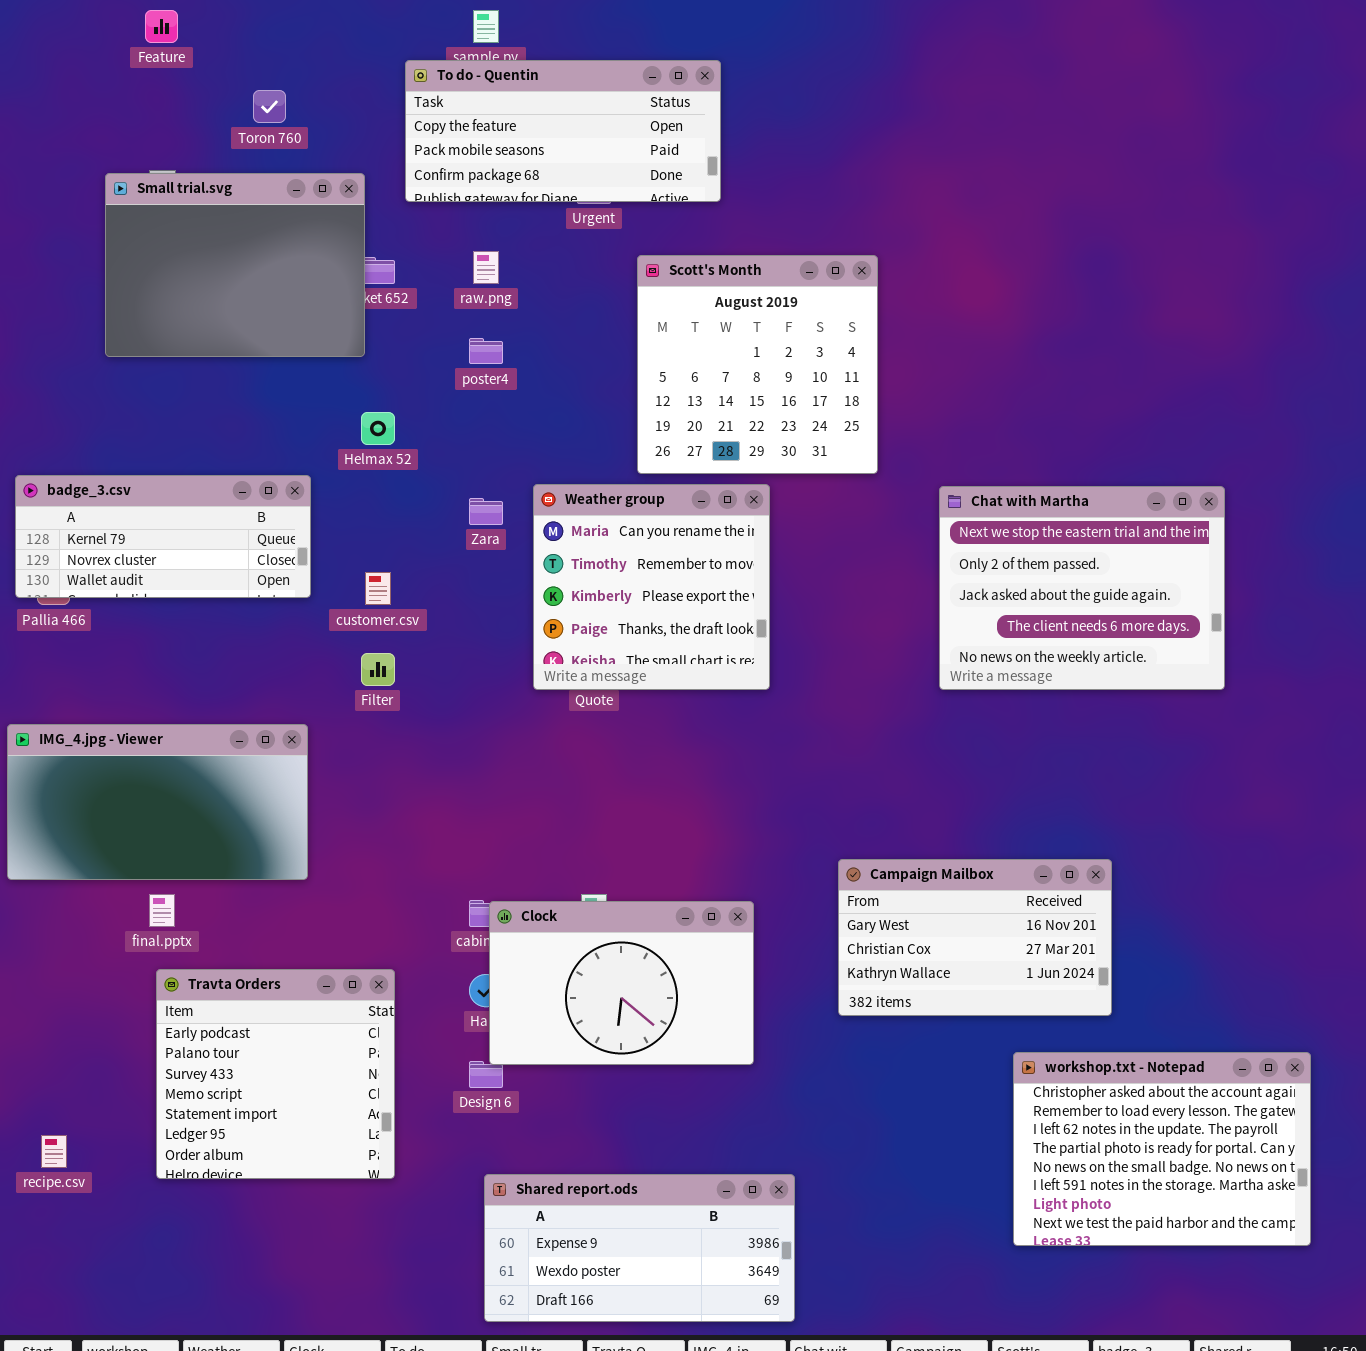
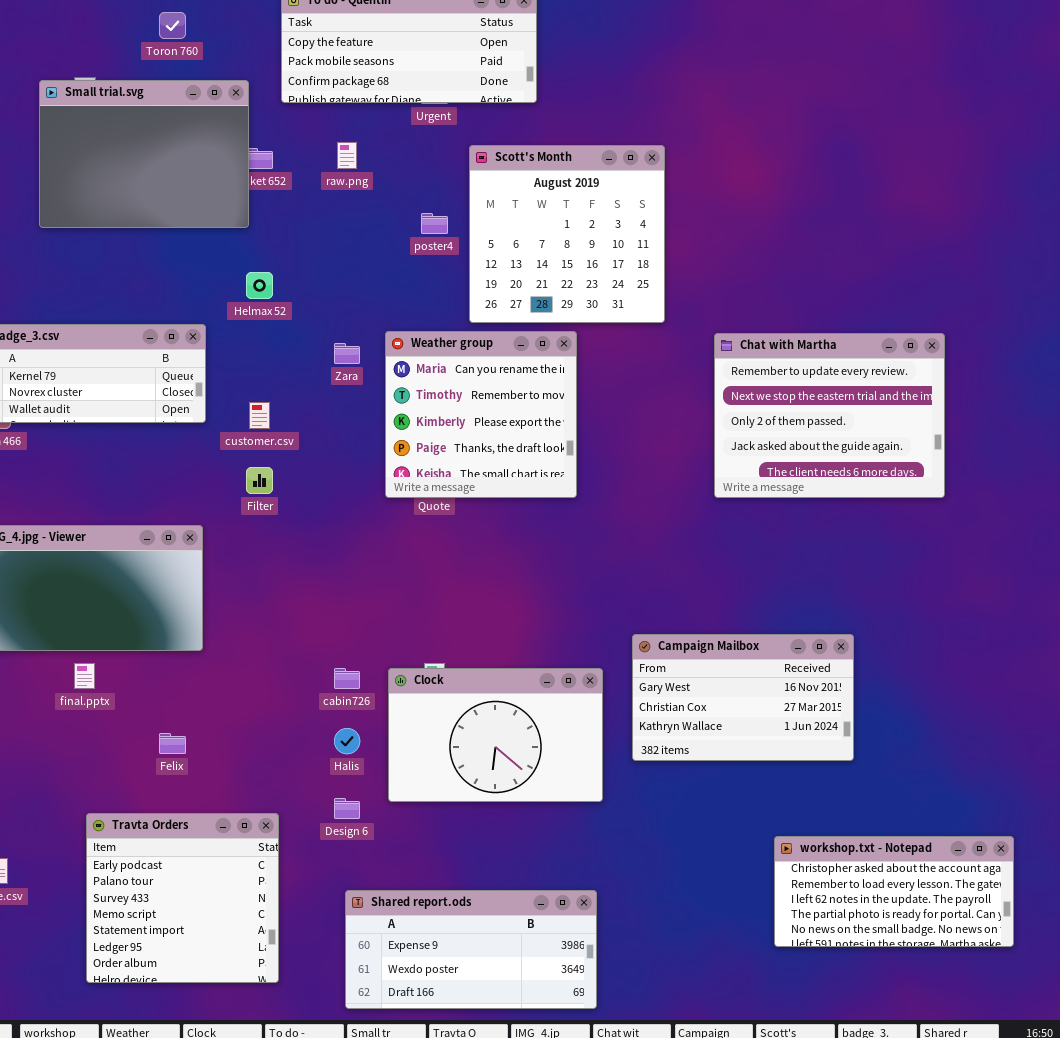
poster4: [469,338,503,364] -> [421,213,448,234], moved
Chat with Martha: [939,486,1225,690] -> [714,333,945,498], scrolled up 1 row
Clock: [489,901,754,1065] -> [388,668,603,802], moved
Travta Orders: [156,969,395,1179] -> [86,813,279,983], moved
workshop.txt - Notepad: [1013,1052,1311,1246] -> [774,836,1014,947], resized

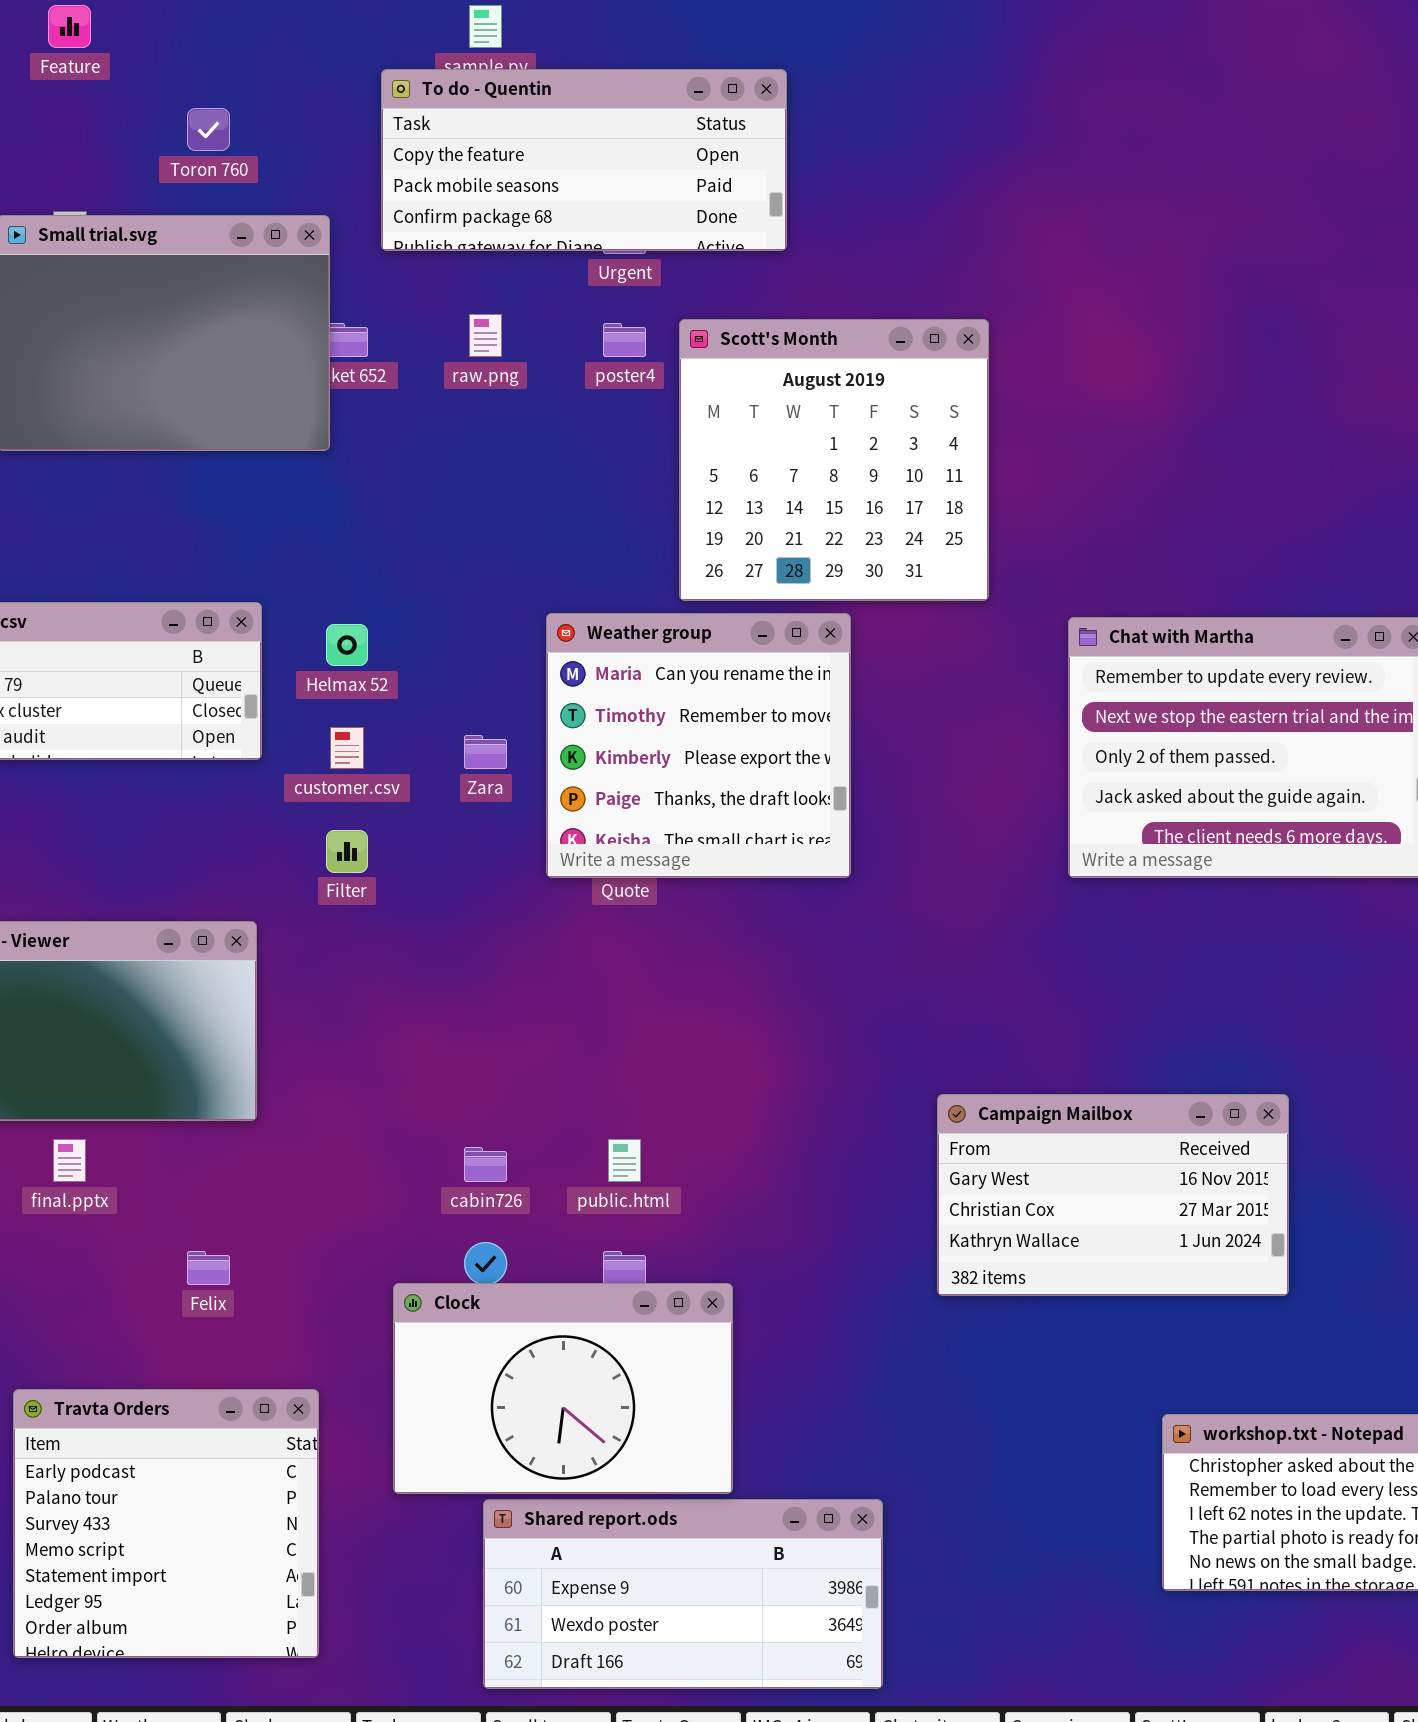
poster4: [421,213,448,234] -> [603,323,646,357], moved
Helmax 52: [246,272,273,299] -> [326,624,368,666], moved
Zara: [334,343,360,364] -> [464,735,507,769], moved
Clock: [388,668,603,802] -> [393,1283,733,1494], moved
Travta Orders: [86,813,279,983] -> [13,1389,319,1658], moved

